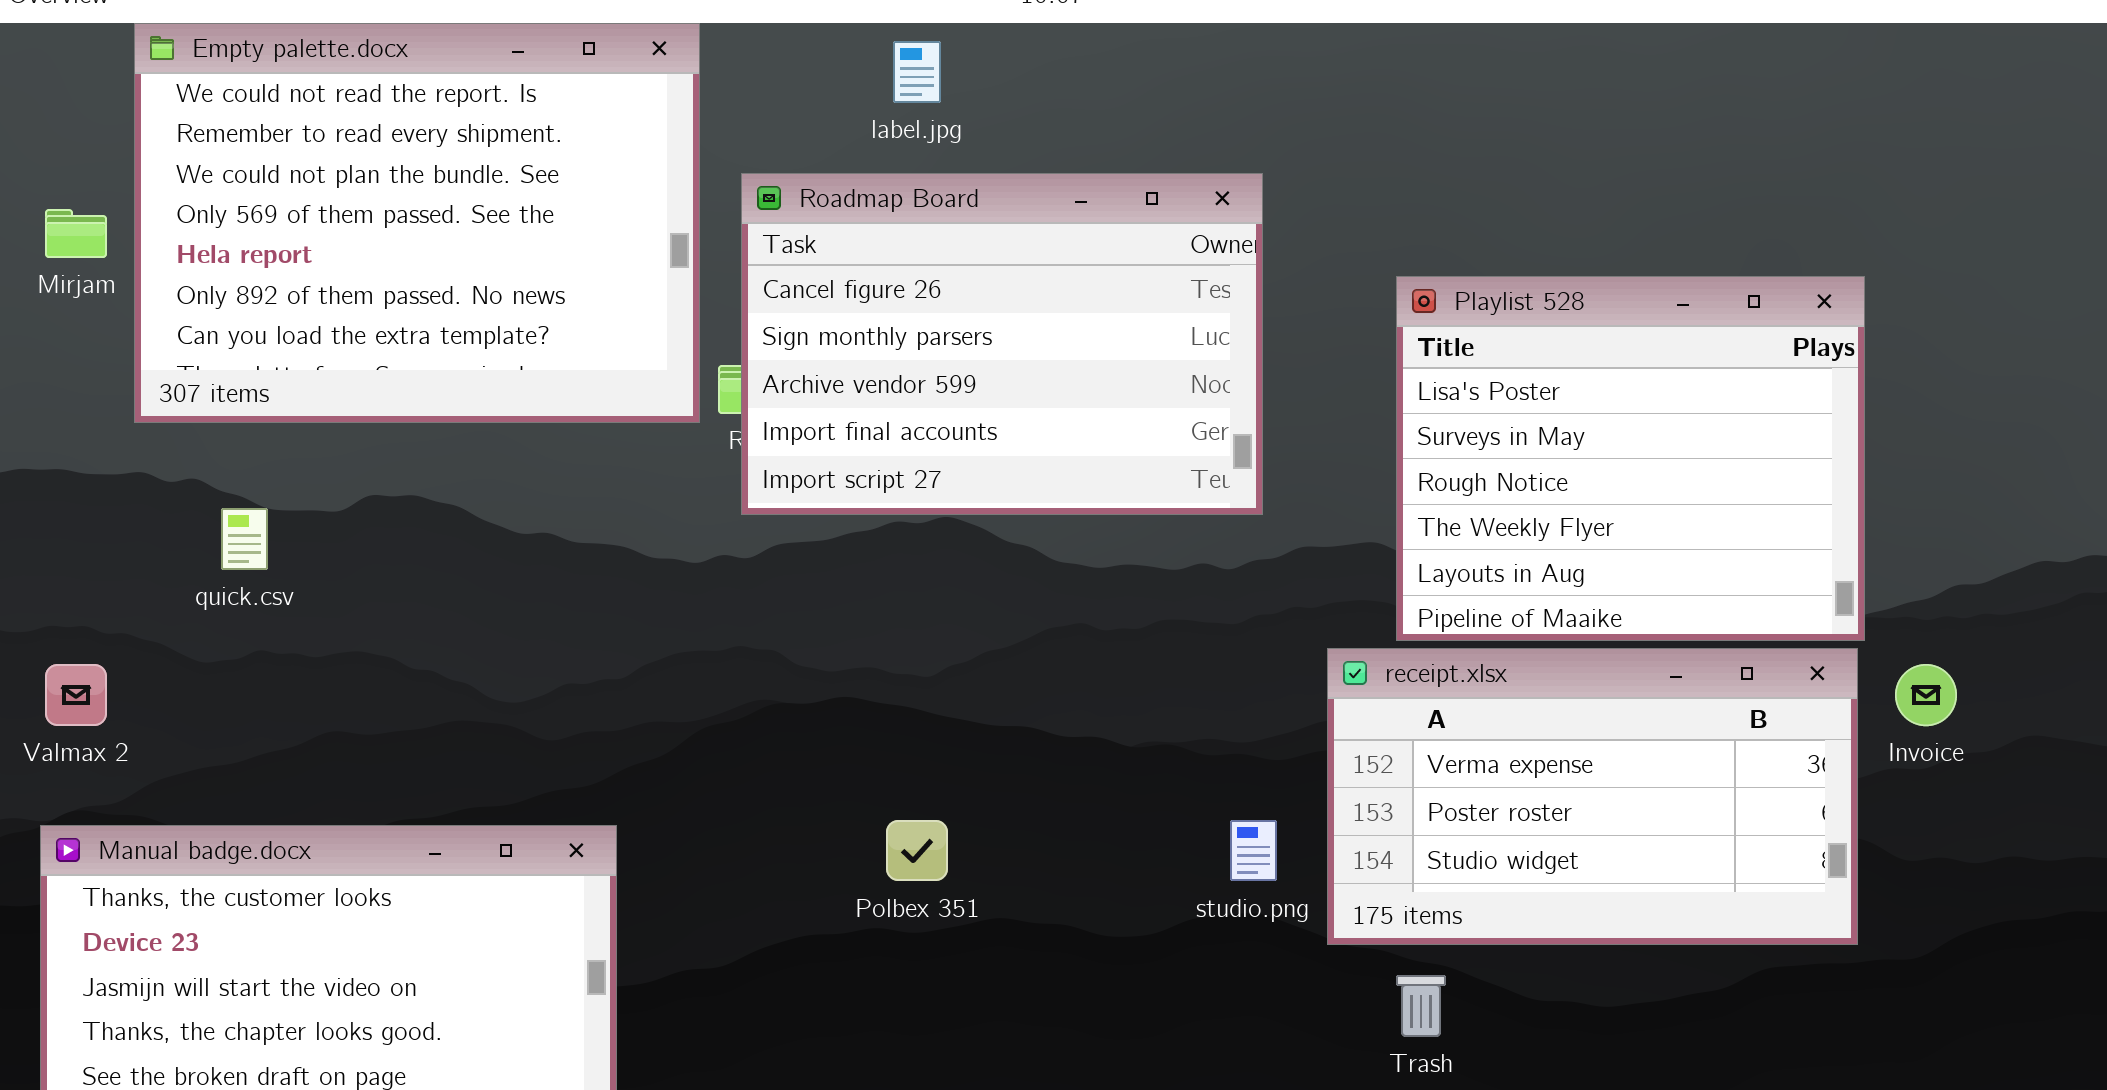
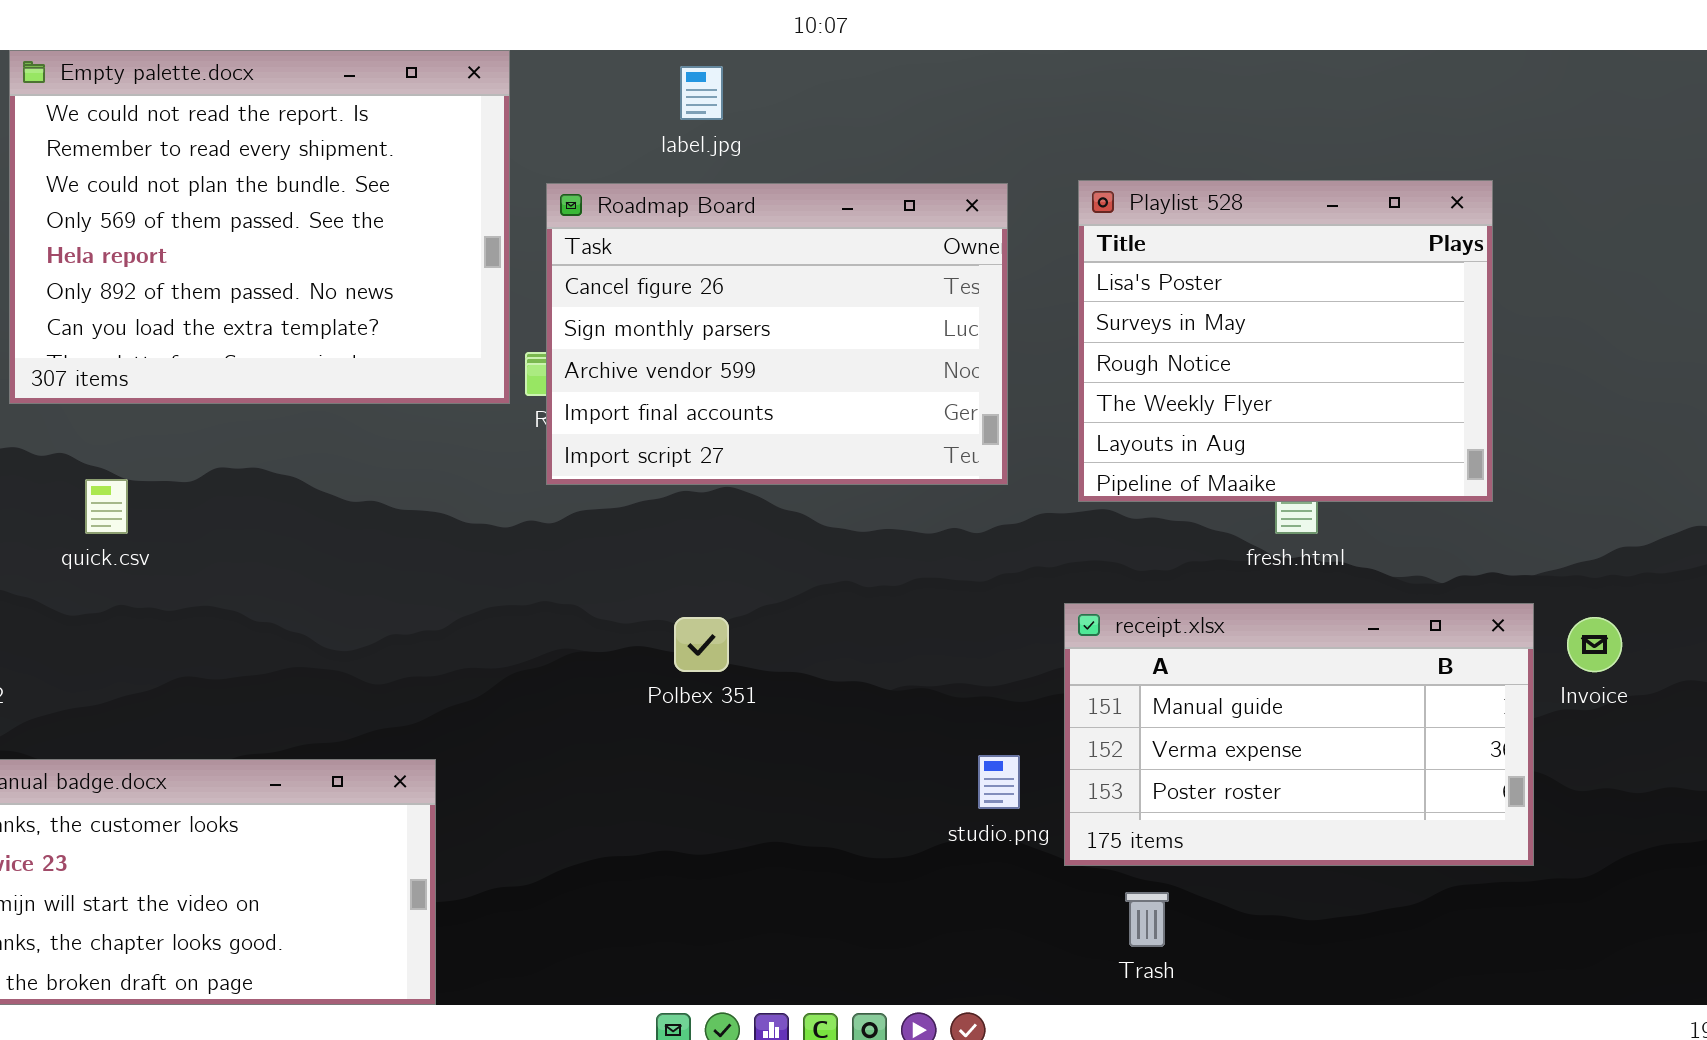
Playlist 528: [1396,276,1865,641] -> [1078,180,1493,502], moved
receipt.xlsx: [1327,648,1858,945] -> [1064,603,1534,866], scrolled up 1 row
Polbex 351: [886,820,948,881] -> [674,617,729,672], moved

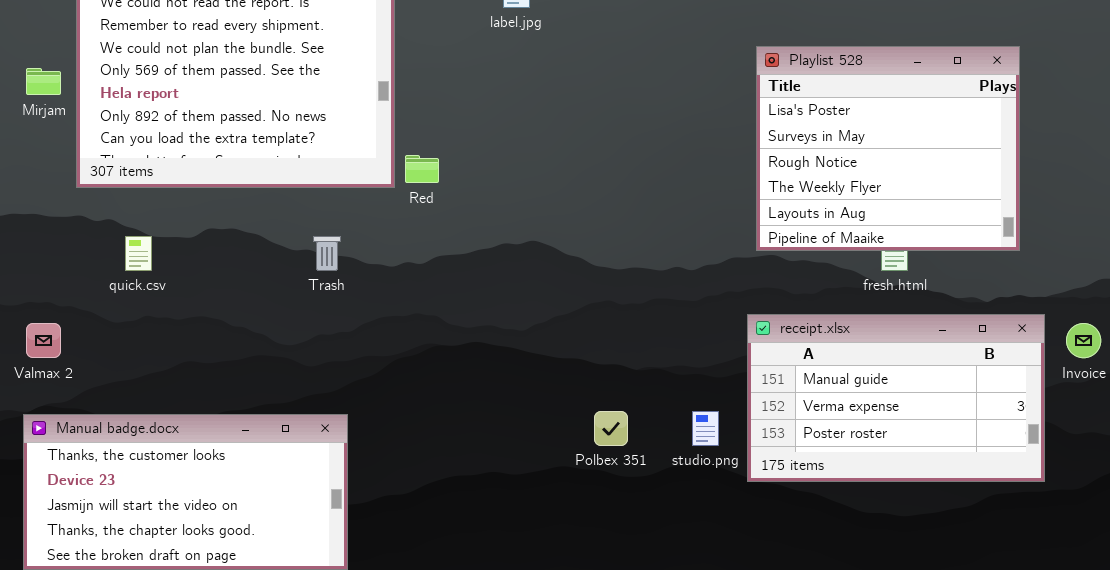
Roadmap Board: [546,183,1008,485] -> none, closed
Polbex 351: [674,617,729,672] -> [594,411,628,446], moved
Trash: [1125,892,1169,947] -> [313,236,341,271], moved

